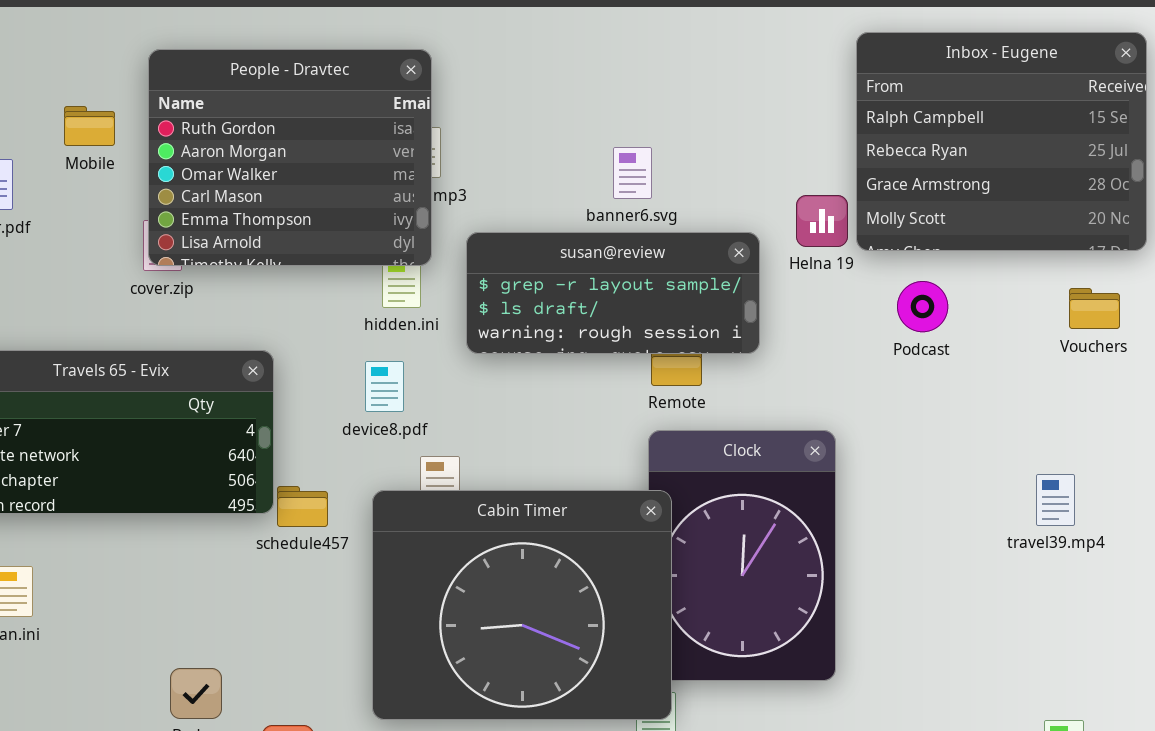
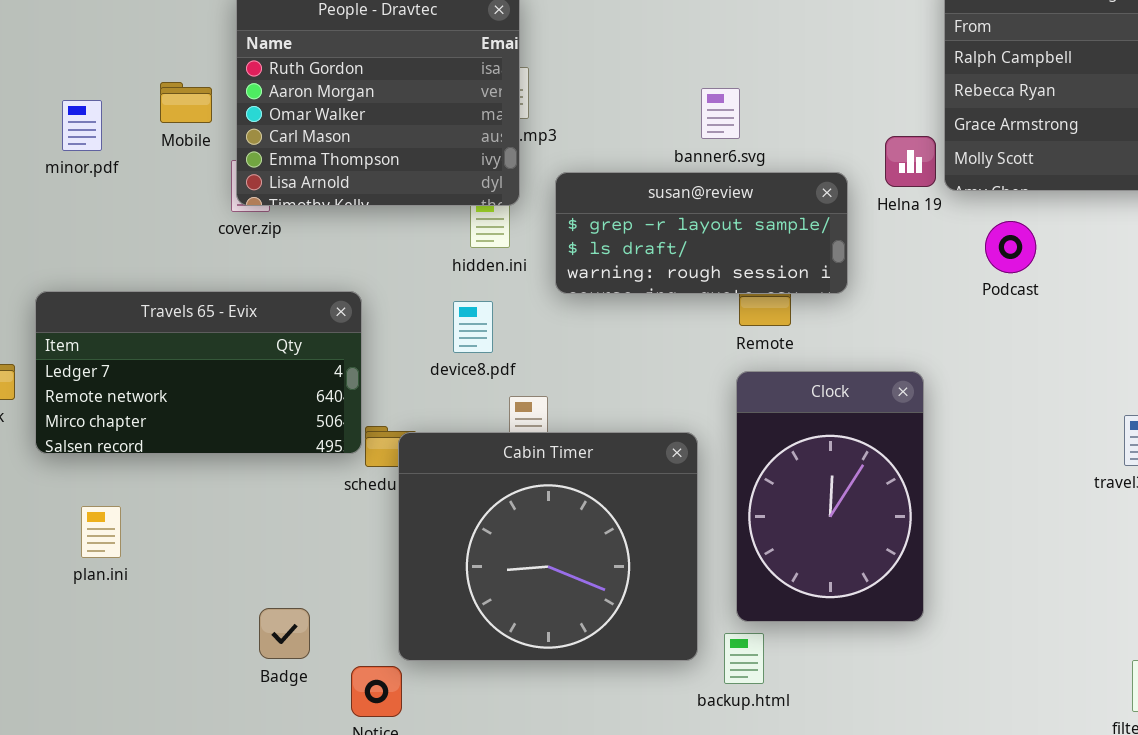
Mobile: [64,106,115,146] -> [160,82,212,123], moved
Cabin Timer: [372,490,672,720] -> [398,432,698,661], moved

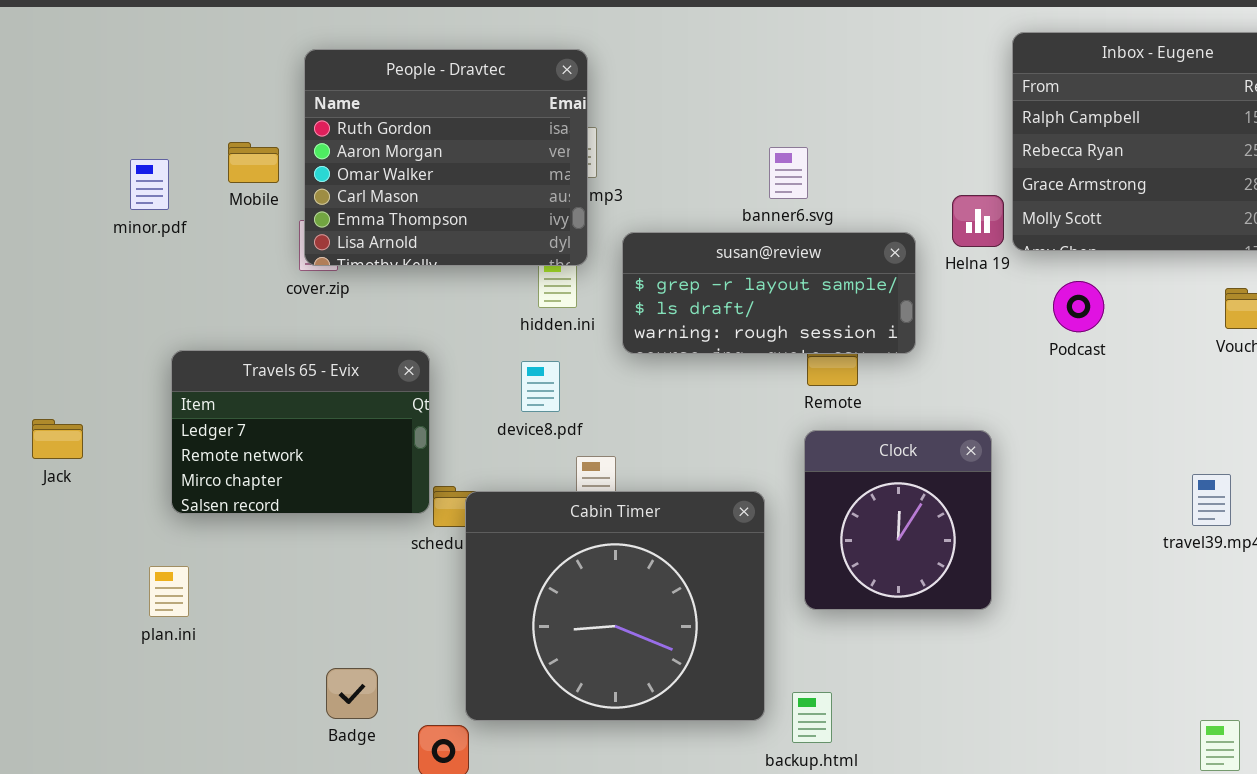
Travels 65 - Evix: [35,291,362,454] -> [171,350,430,514], resized
Clock: [736,371,924,622] -> [804,430,992,610], resized

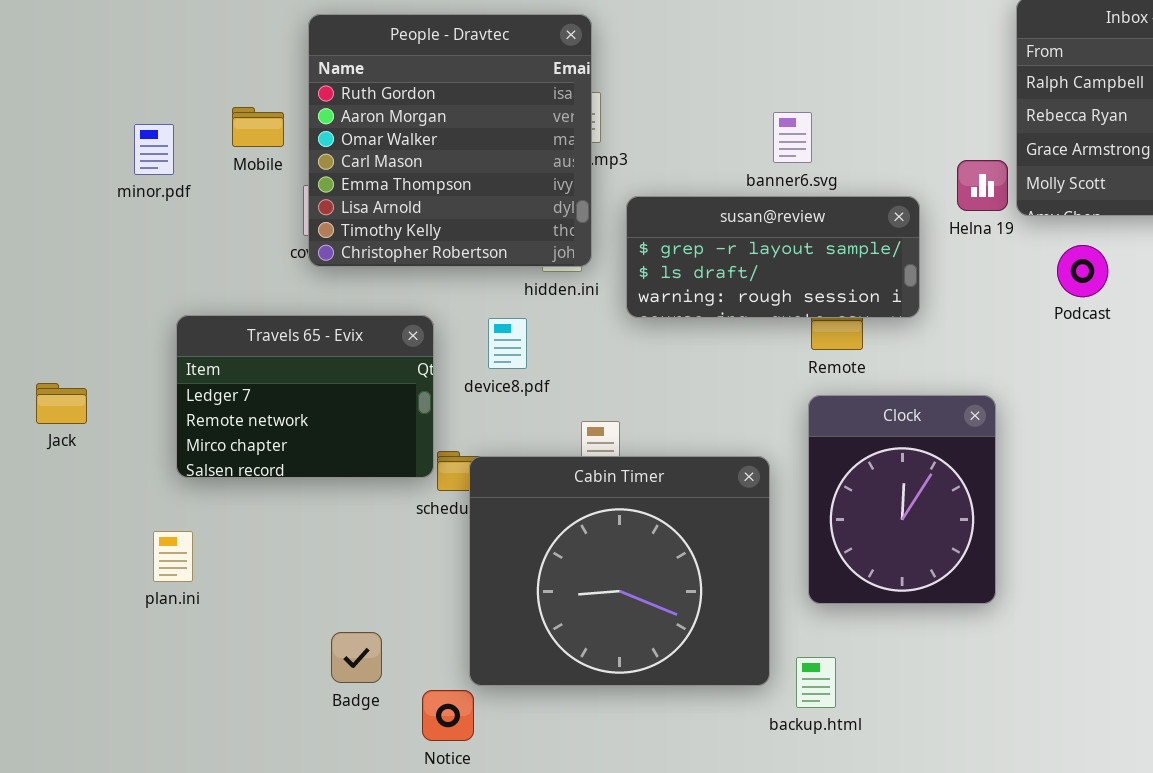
People - Dravtec: [304,49,588,266] -> [308,14,592,267], resized
device8.pdf: [521,361,560,412] -> [488,318,527,369], moved
Clock: [804,430,992,610] -> [808,395,996,604], resized

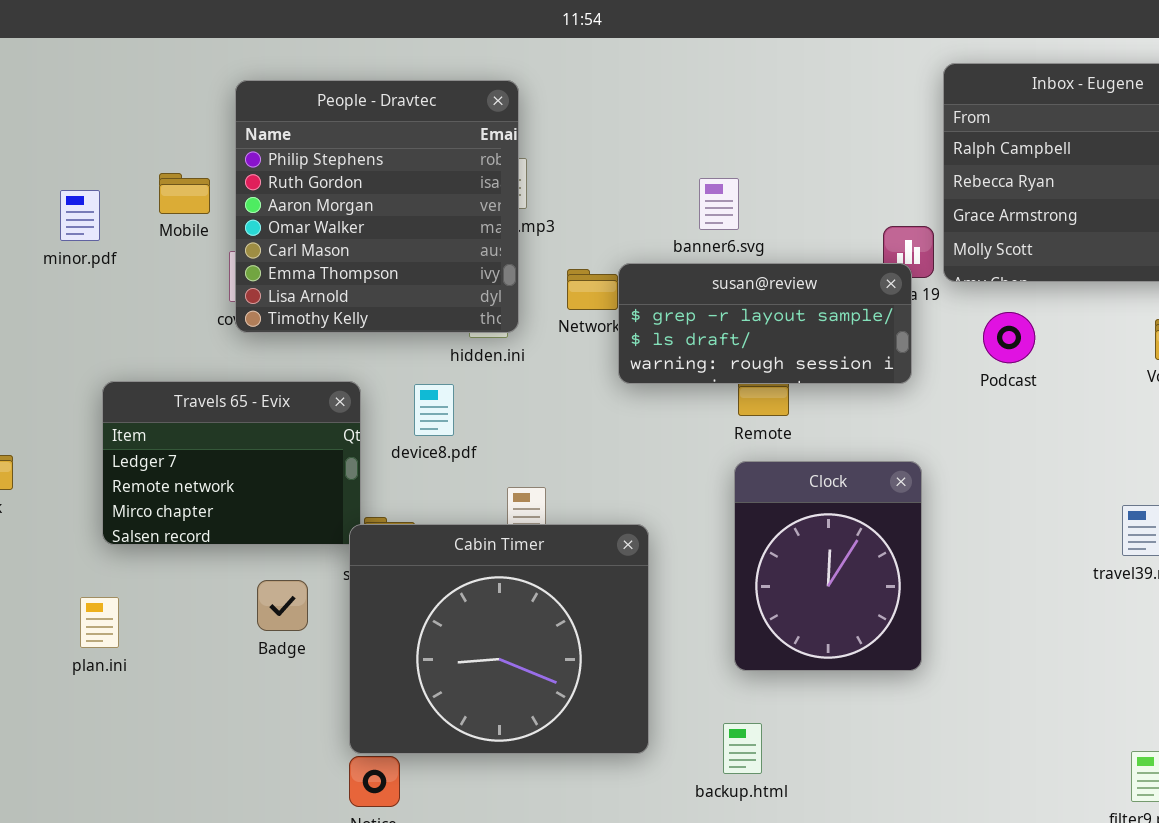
People - Dravtec: [308,14,592,267] -> [235,80,519,333], scrolled up 1 row
susan@review: [626,196,920,318] -> [618,263,912,384], moved
Cabin Timer: [469,456,770,686] -> [349,524,649,754], moved
Badge: [331,632,382,683] -> [257,580,308,631], moved

